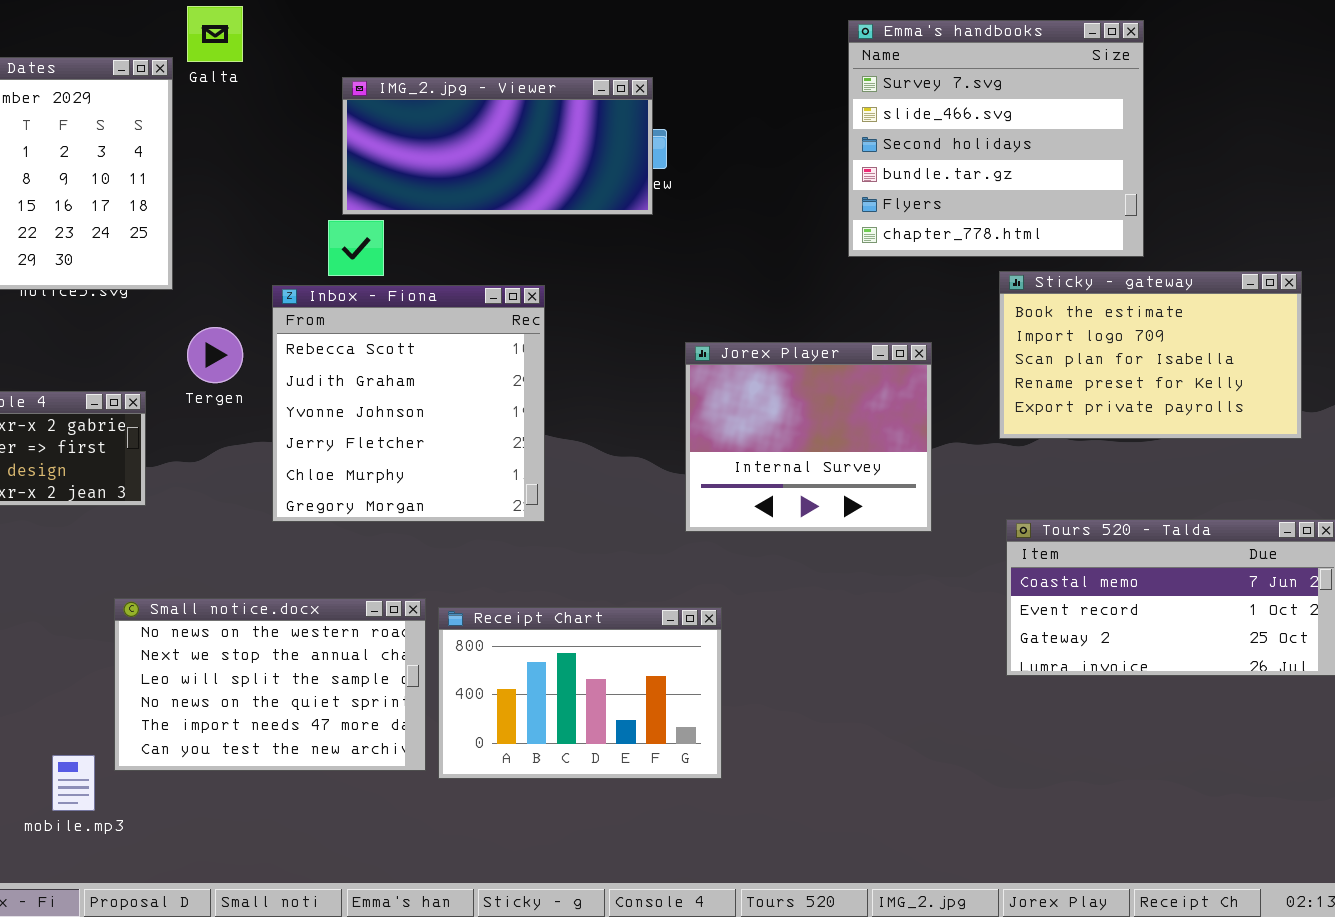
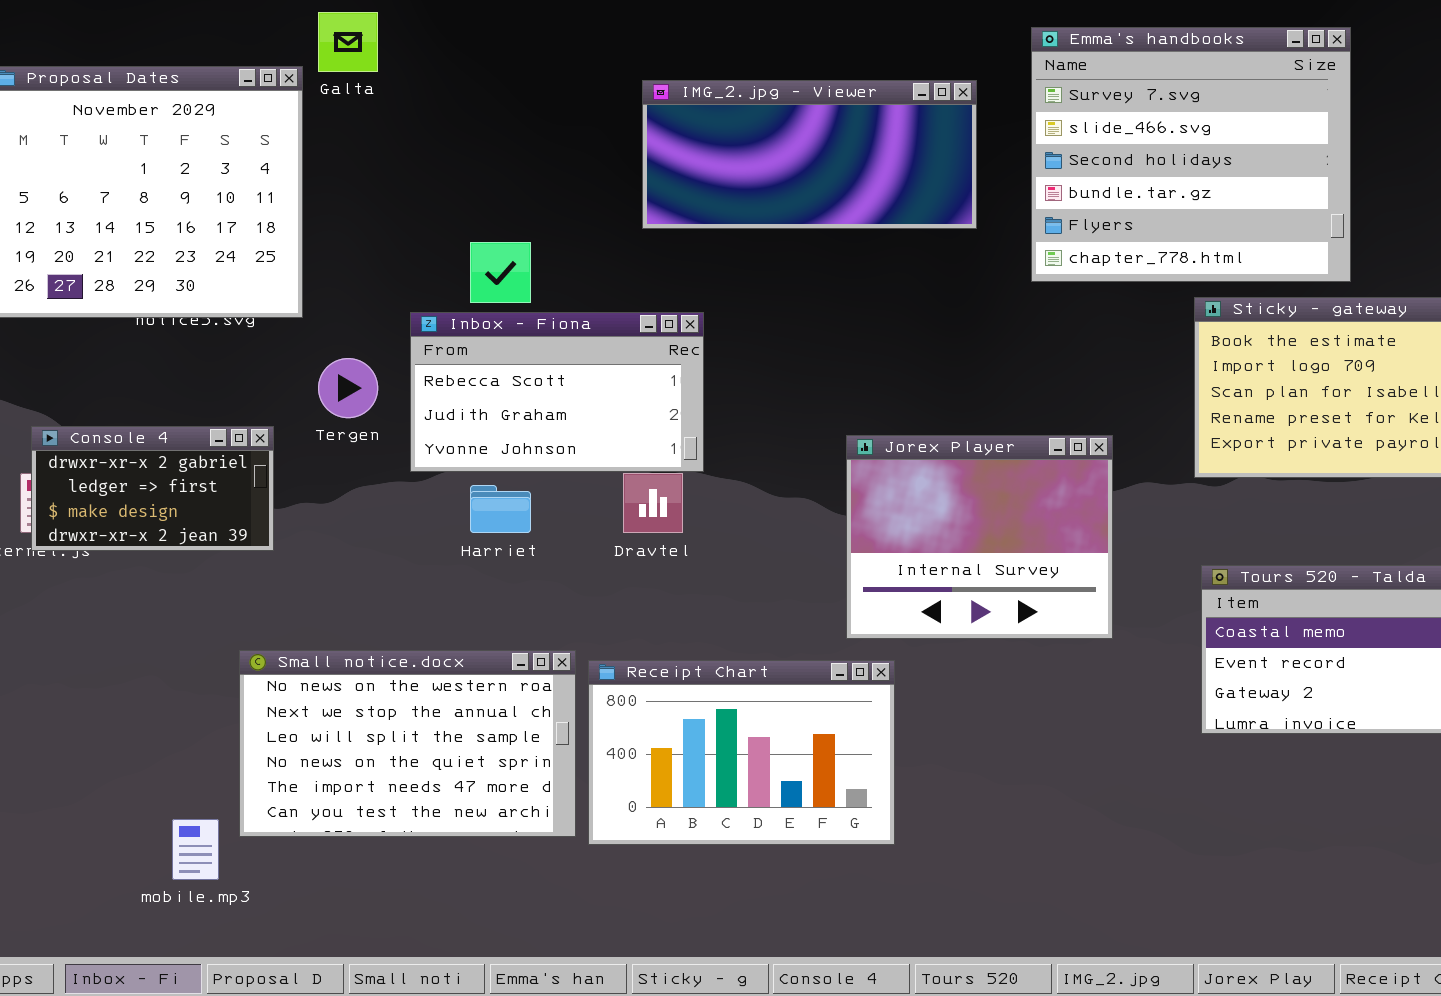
IMG_2.jpg - Viewer: [342,77,653,215] -> [642,80,977,229], moved
Inbox - Fiona: [272,285,545,522] -> [410,312,704,472], resized
Jorex Player: [685,342,932,532] -> [846,435,1113,639], moved

